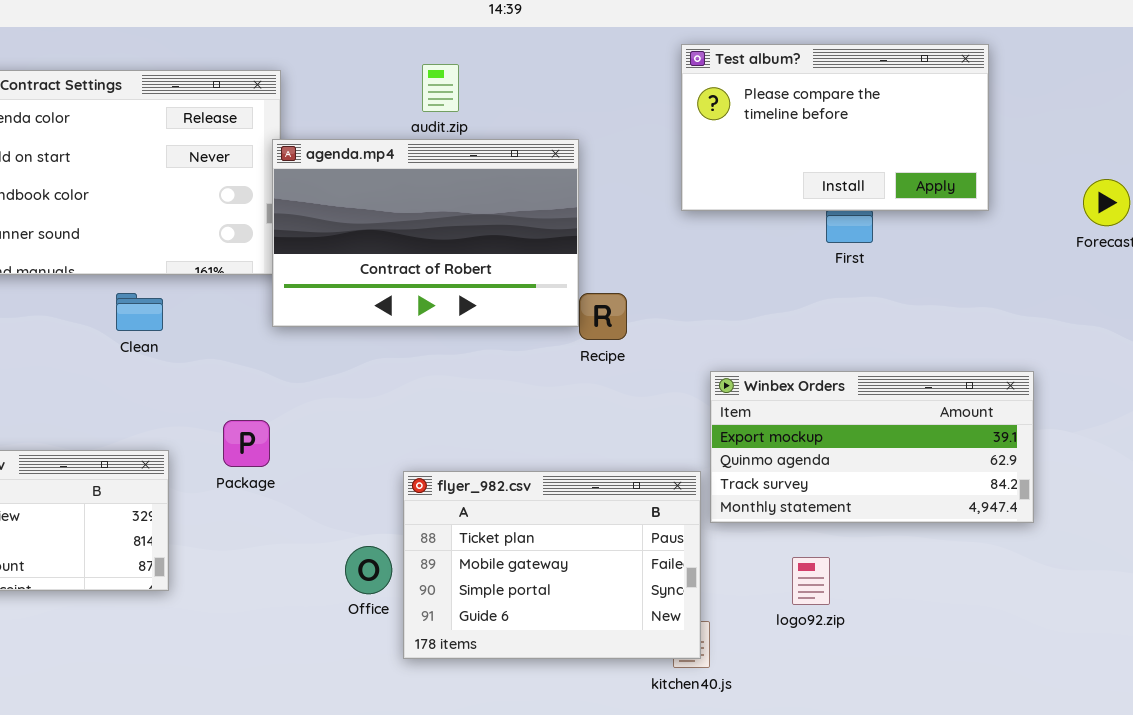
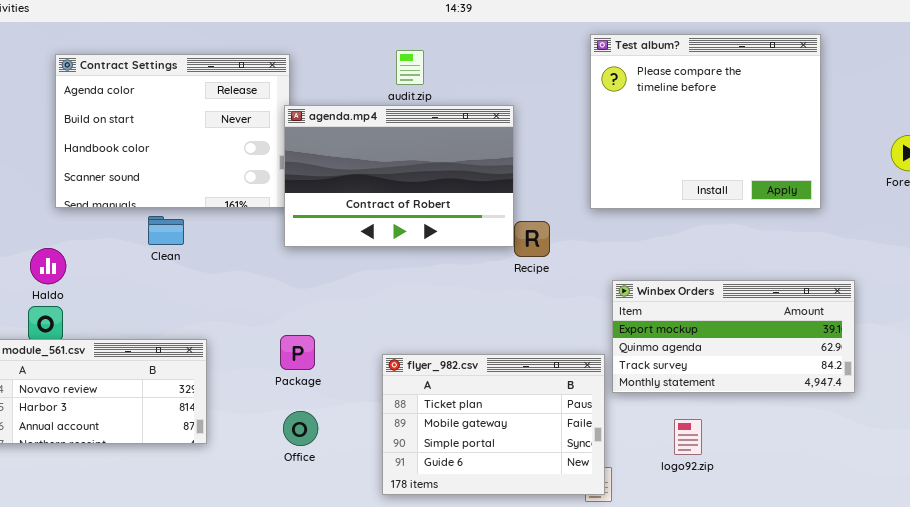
Test album?: [681,44,989,211] -> [590,34,821,209], resized
Clean: [116,293,163,331] -> [148,216,184,245], moved
Package: [223,420,270,467] -> [280,335,315,370], moved
Office: [345,546,392,594] -> [283,411,318,446], moved

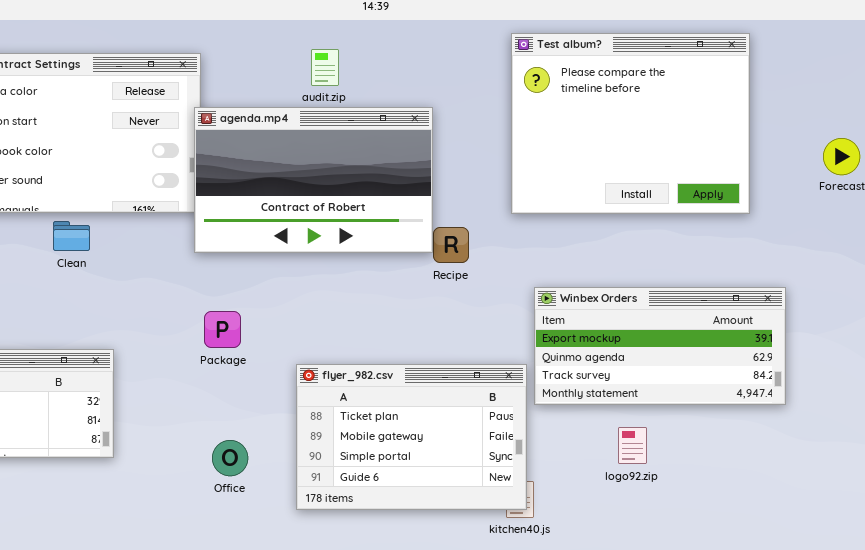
Package: [280,335,315,370] -> [204,311,241,348], moved
Office: [283,411,318,446] -> [212,440,248,476], moved
logo92.zip: [674,419,702,455] -> [618,427,647,464], moved

